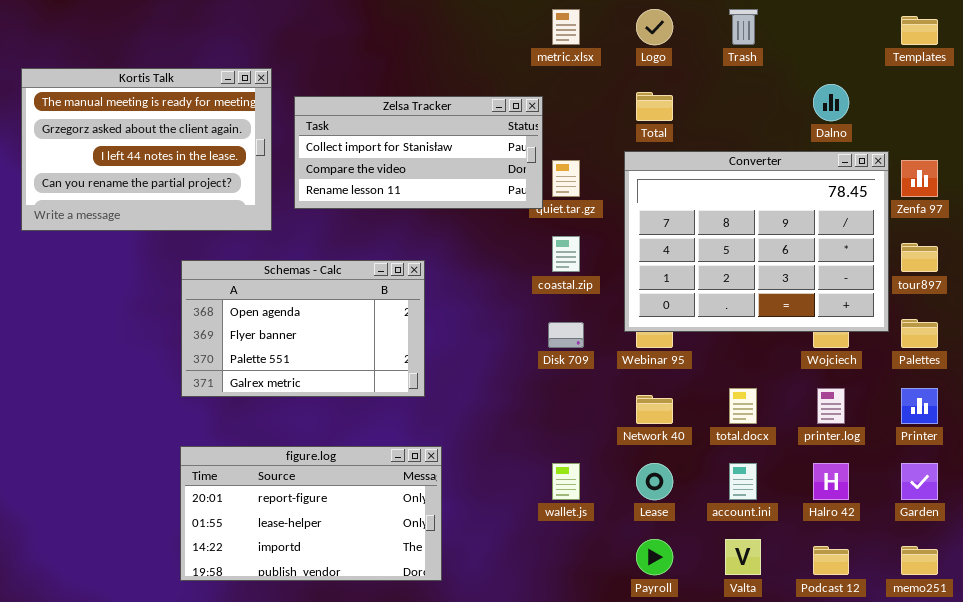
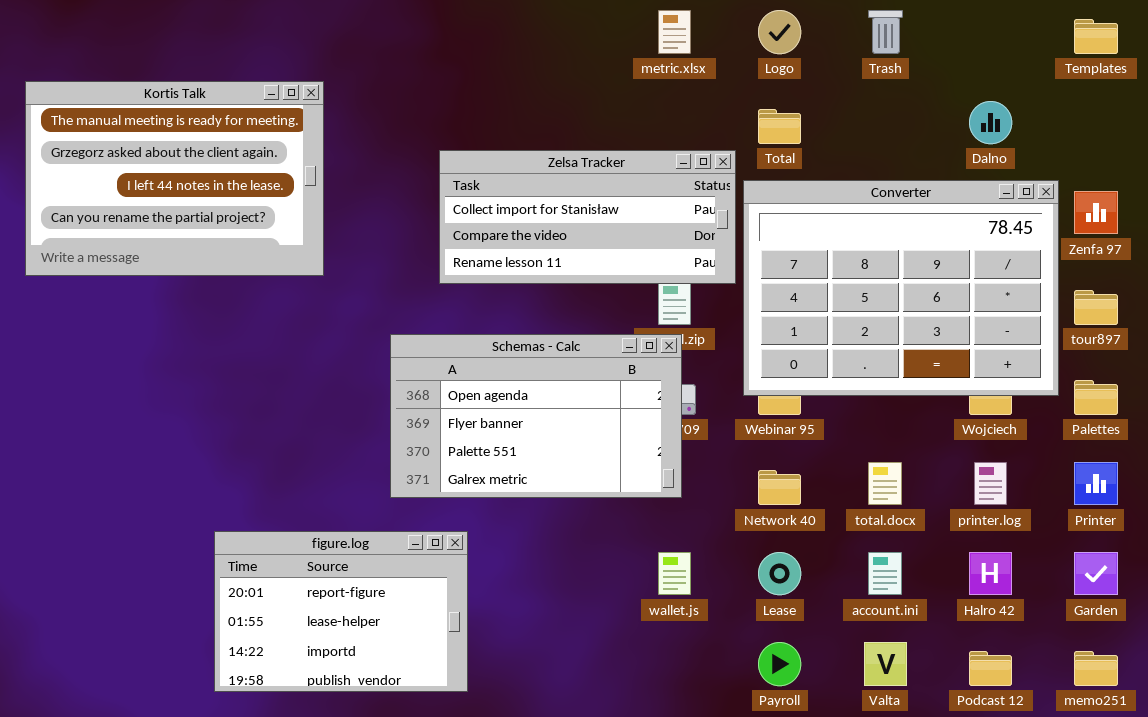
Zelsa Tracker: [294,96,543,209] -> [439,150,736,284], moved
Schemas - Calc: [181,260,425,397] -> [390,334,682,498], moved
figure.log: [180,446,442,581] -> [214,531,468,692], resized

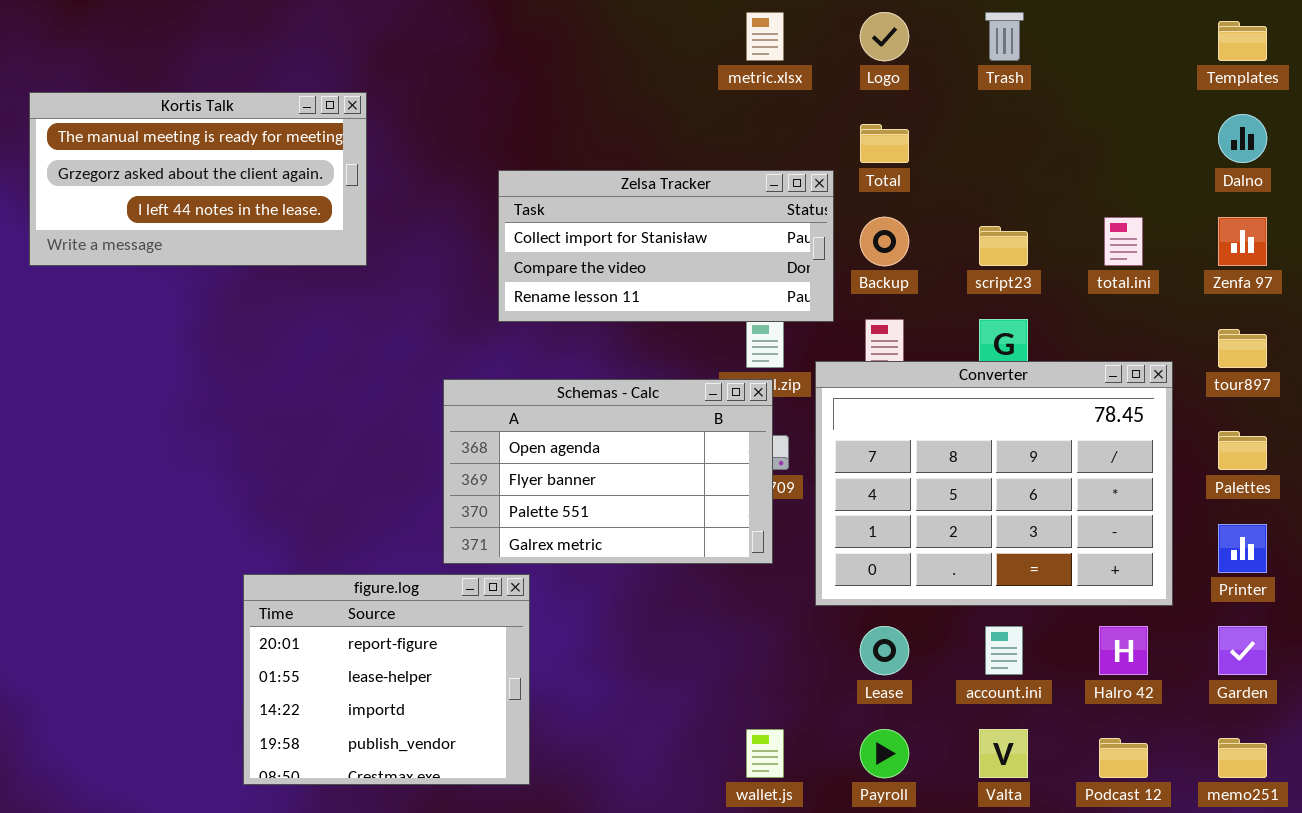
Kortis Talk: [25,81,324,276] -> [29,92,367,266], resized
Dalno: [969,101,1012,144] -> [1218,114,1267,163], moved
Converter: [743,180,1059,396] -> [815,361,1173,606], moved
figure.log: [214,531,468,692] -> [243,574,530,785], resized
wallet.js: [658,552,691,595] -> [746,729,784,778], moved

